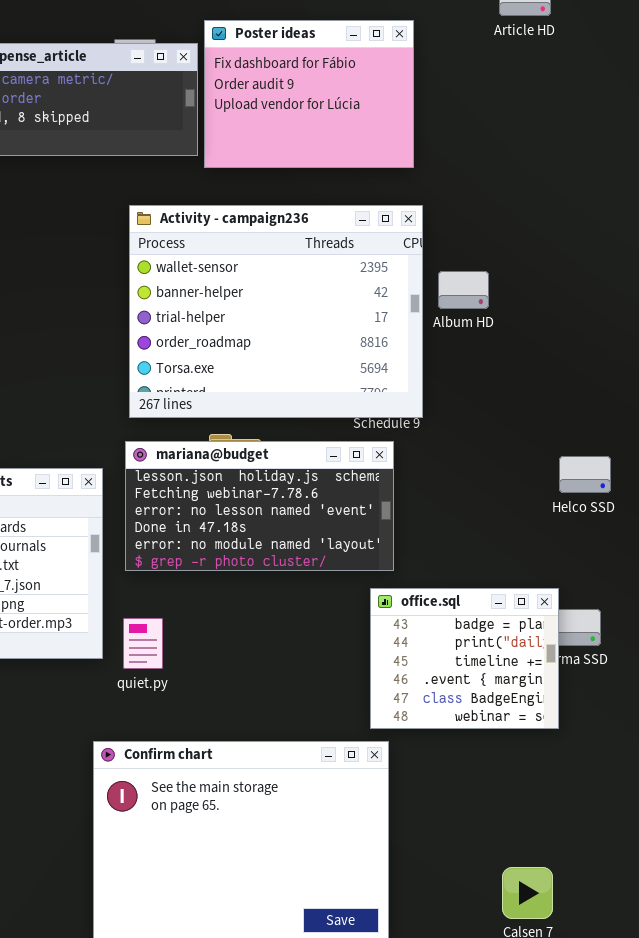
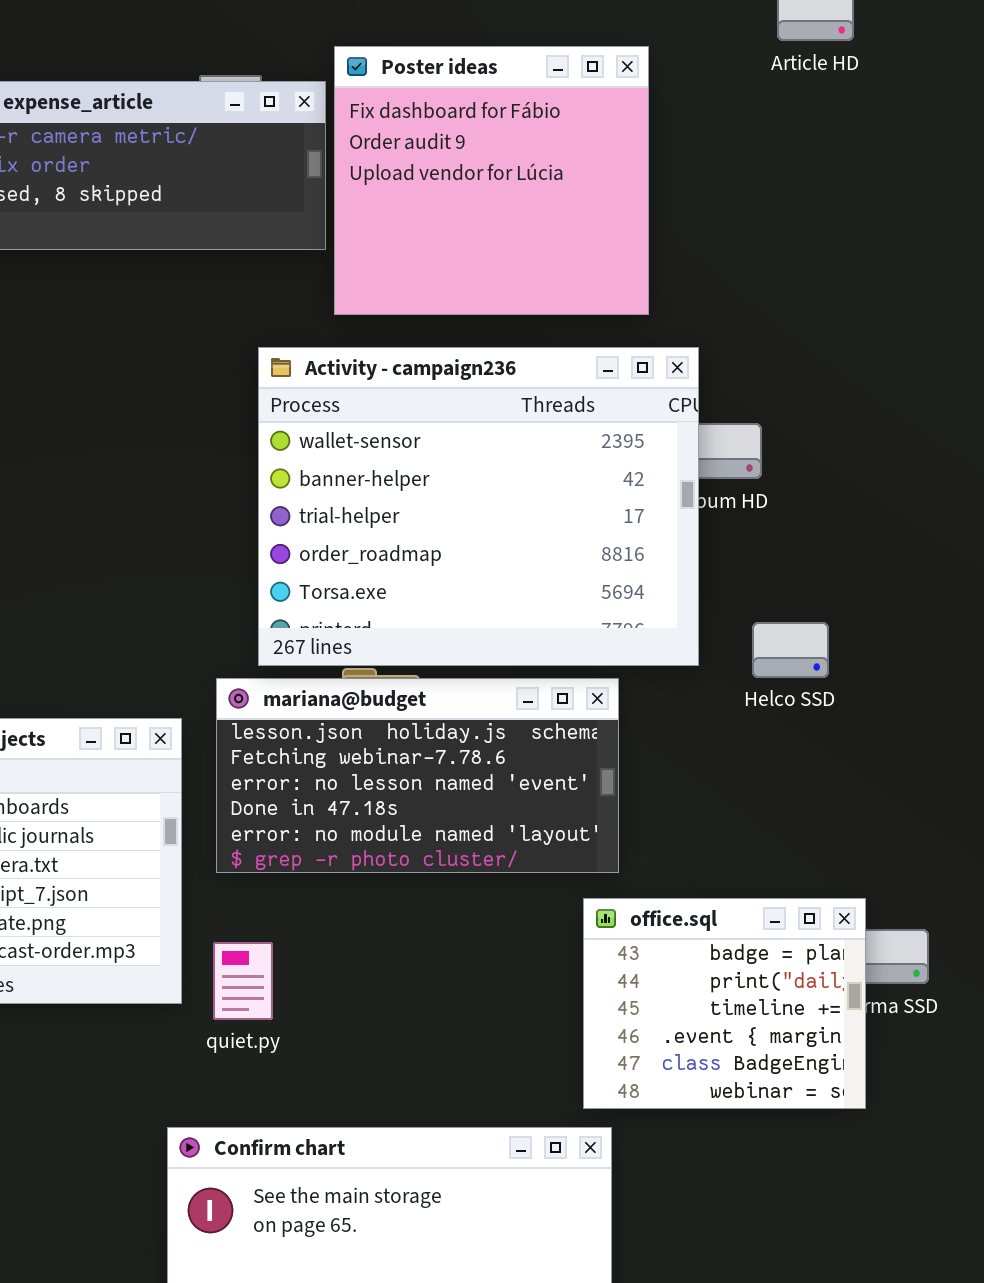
Poster ideas: [204,20,414,168] -> [334,46,649,315], resized
Activity - campaign236: [129,205,423,418] -> [258,347,699,666], moved
Helco SSD: [559,456,611,493] -> [752,622,829,678], moved

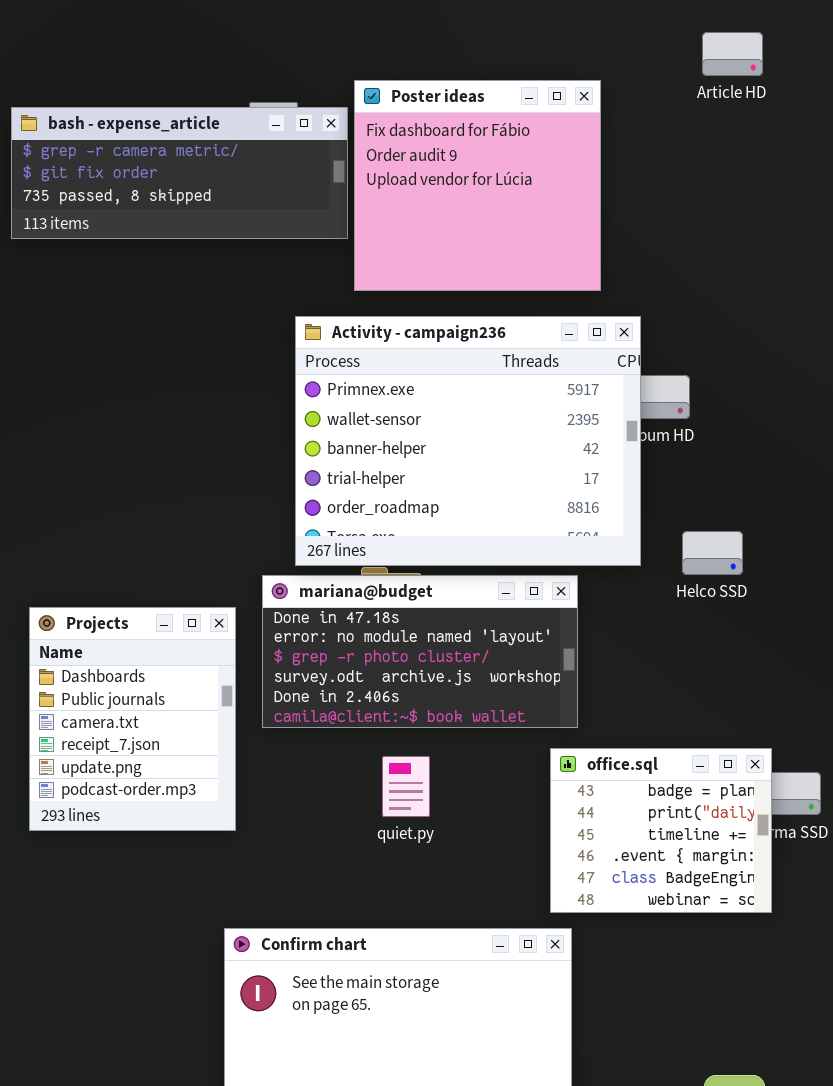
Activity - campaign236: [258,347,699,666] -> [295,316,641,566], scrolled up 1 row
mariana@budget: [216,678,619,873] -> [262,575,578,728], scrolled down 3 rows
quiet.py: [213,942,273,1020] -> [382,756,430,817], moved

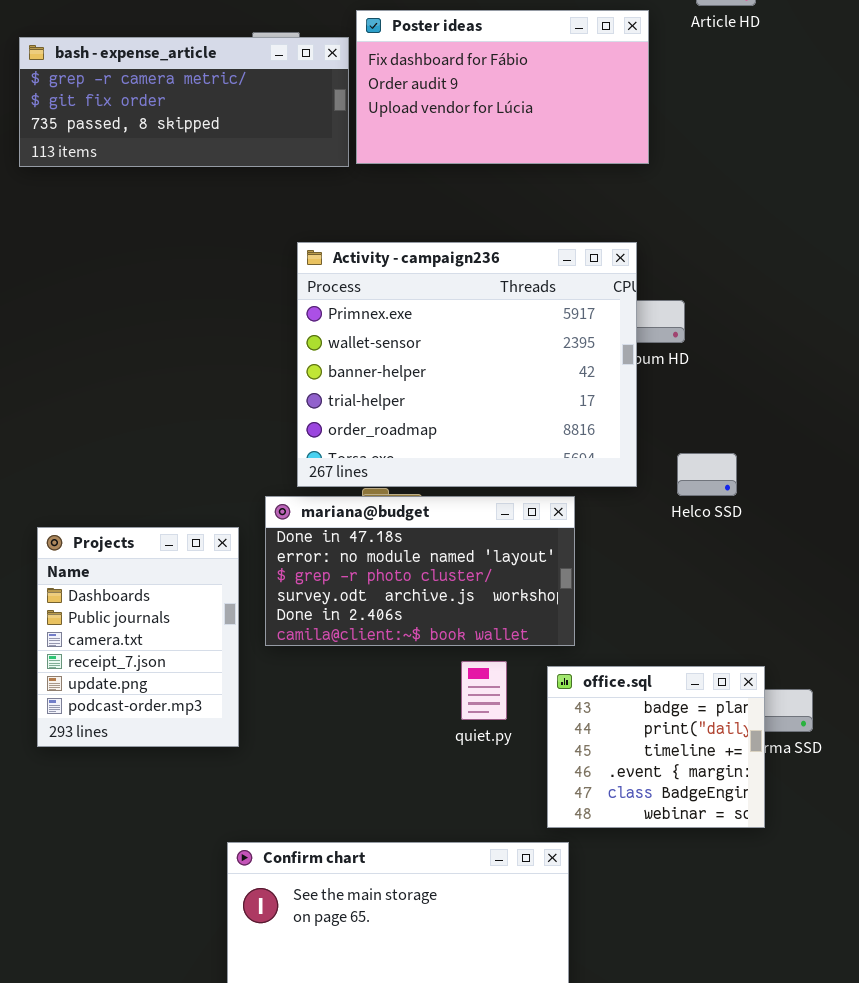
Poster ideas: [354,80,601,291] -> [356,10,649,164], resized
quiet.py: [382,756,430,817] -> [461,661,507,720], moved

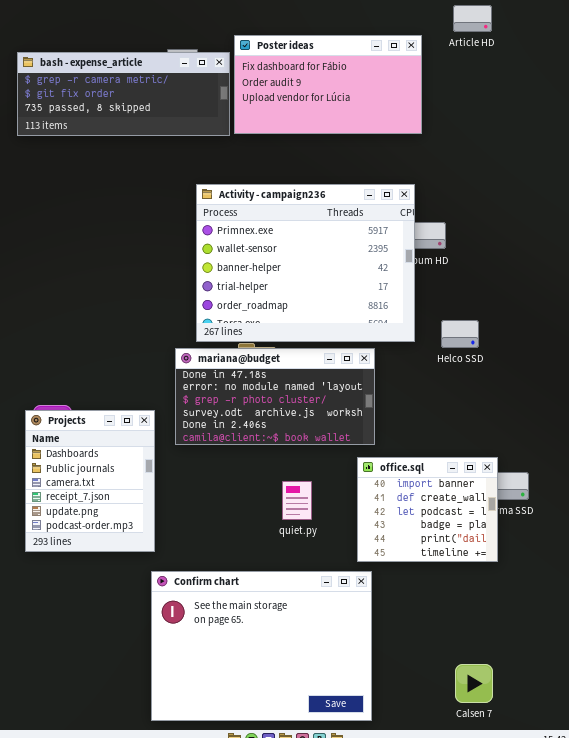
Projects: [37,527,239,747] -> [25,410,155,552], moved
quiet.py: [461,661,507,720] -> [282,481,312,520], moved
office.sql: [547,666,765,828] -> [357,457,498,562], scrolled up 3 rows

